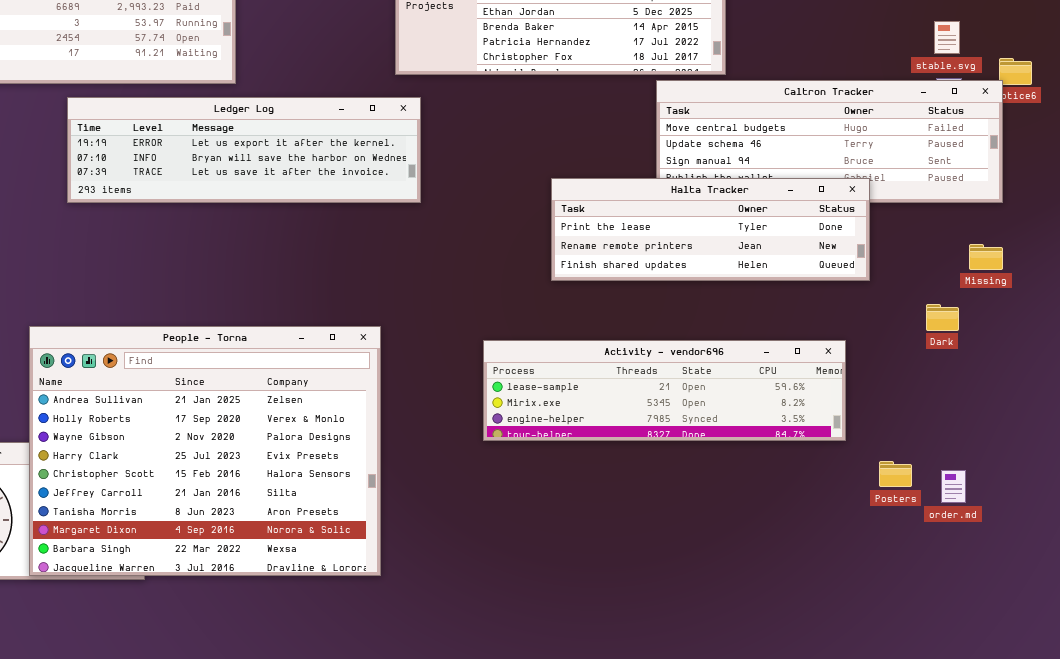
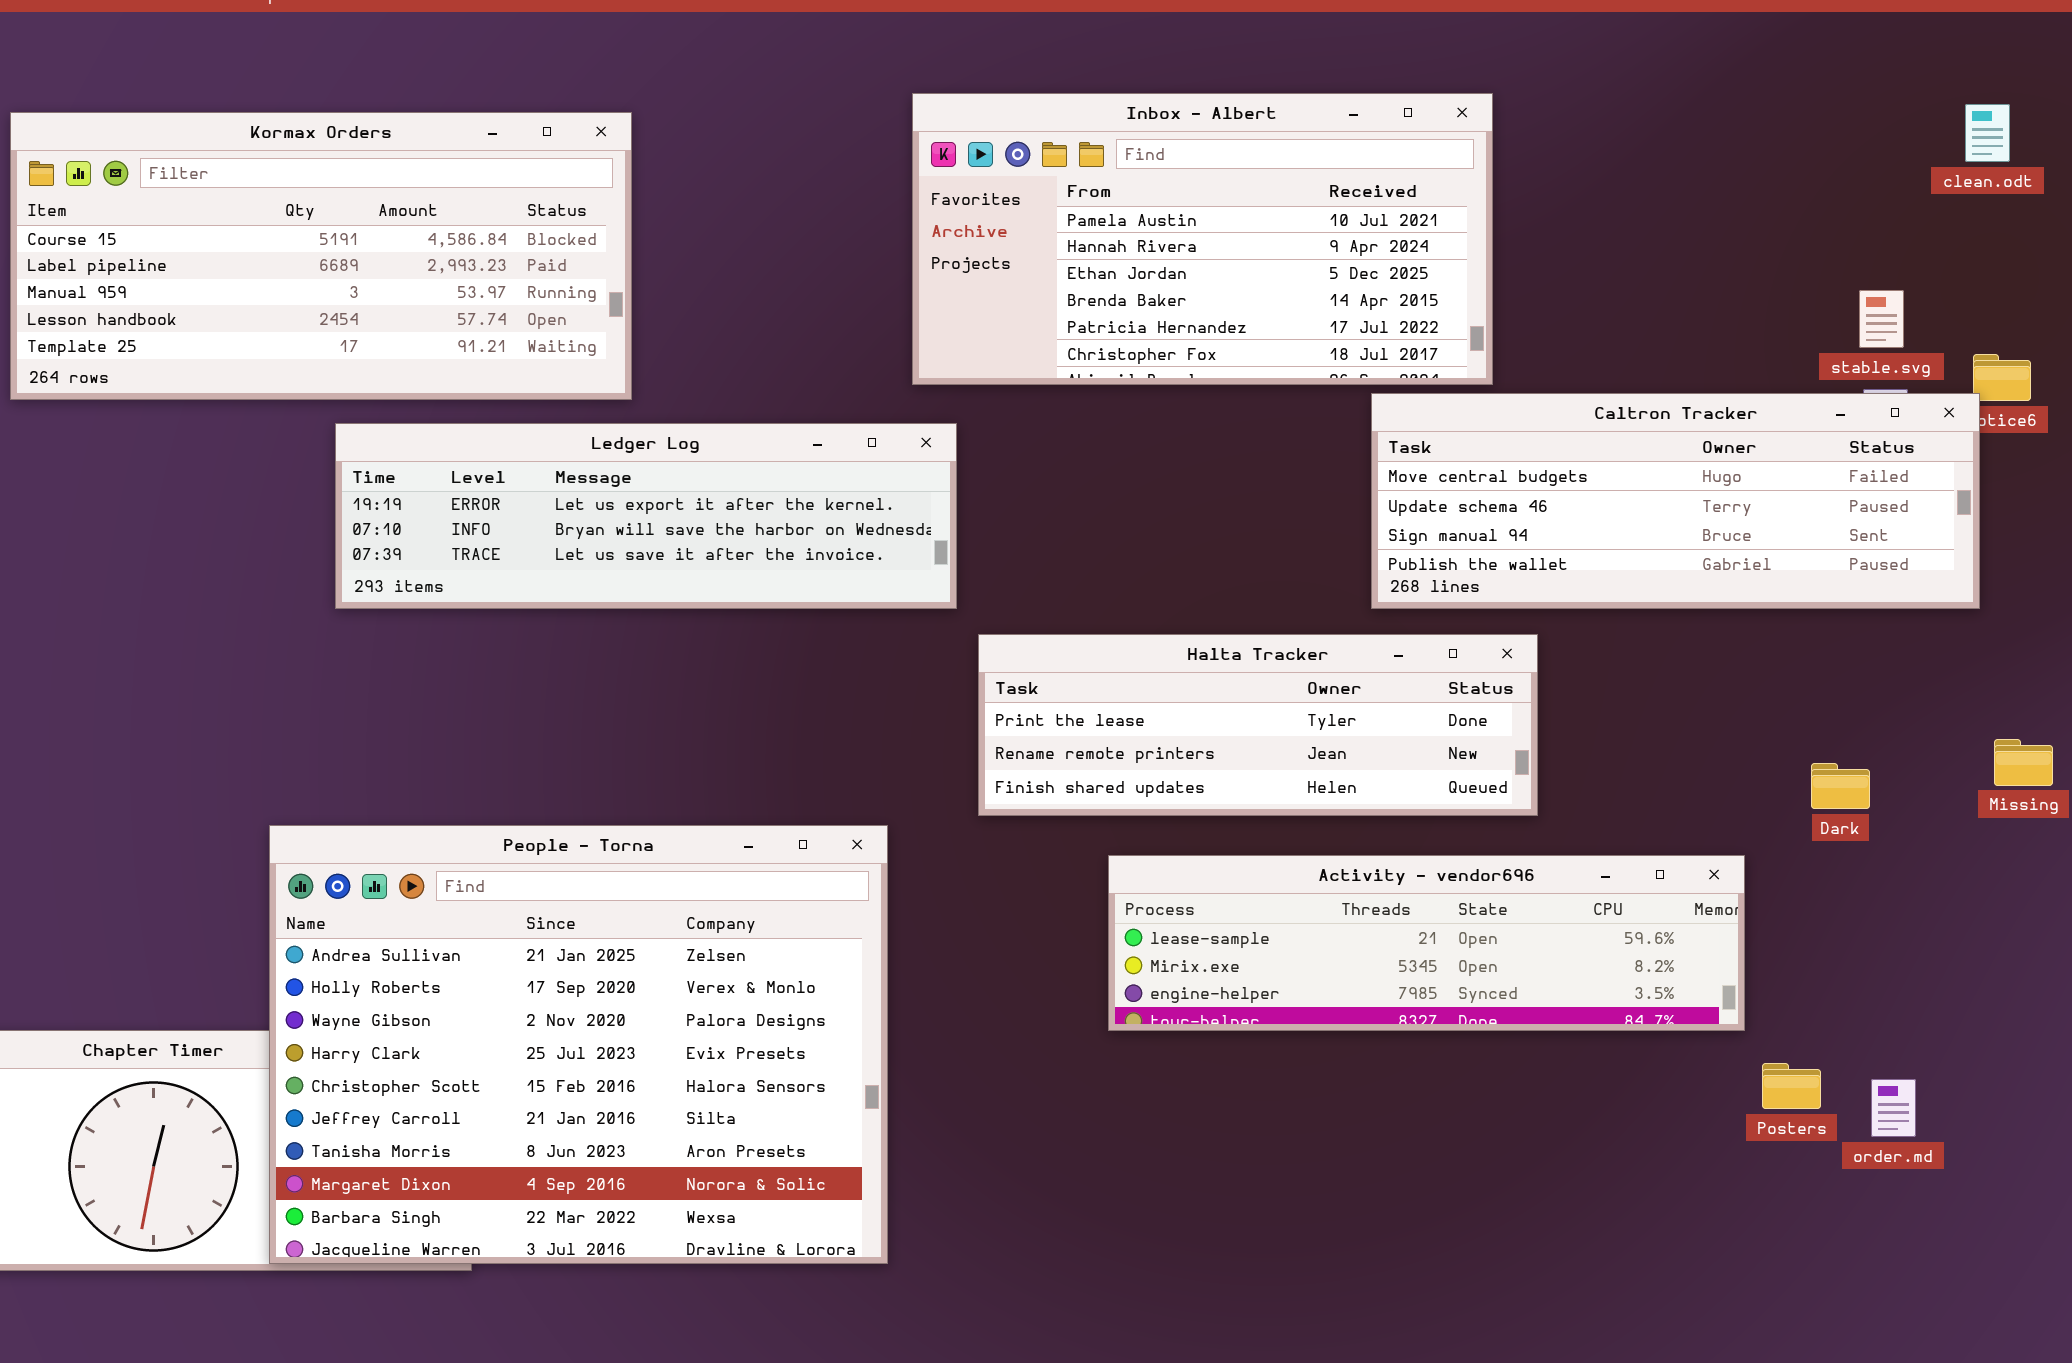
Halta Tracker: [551,178,870,281] -> [978,634,1538,816], moved
Missing: [969,244,1003,270] -> [1994,739,2053,786], moved
Dark: [926,304,959,331] -> [1811,763,1870,809], moved
Activity - vendor696: [483,340,846,441] -> [1108,855,1745,1031], moved

